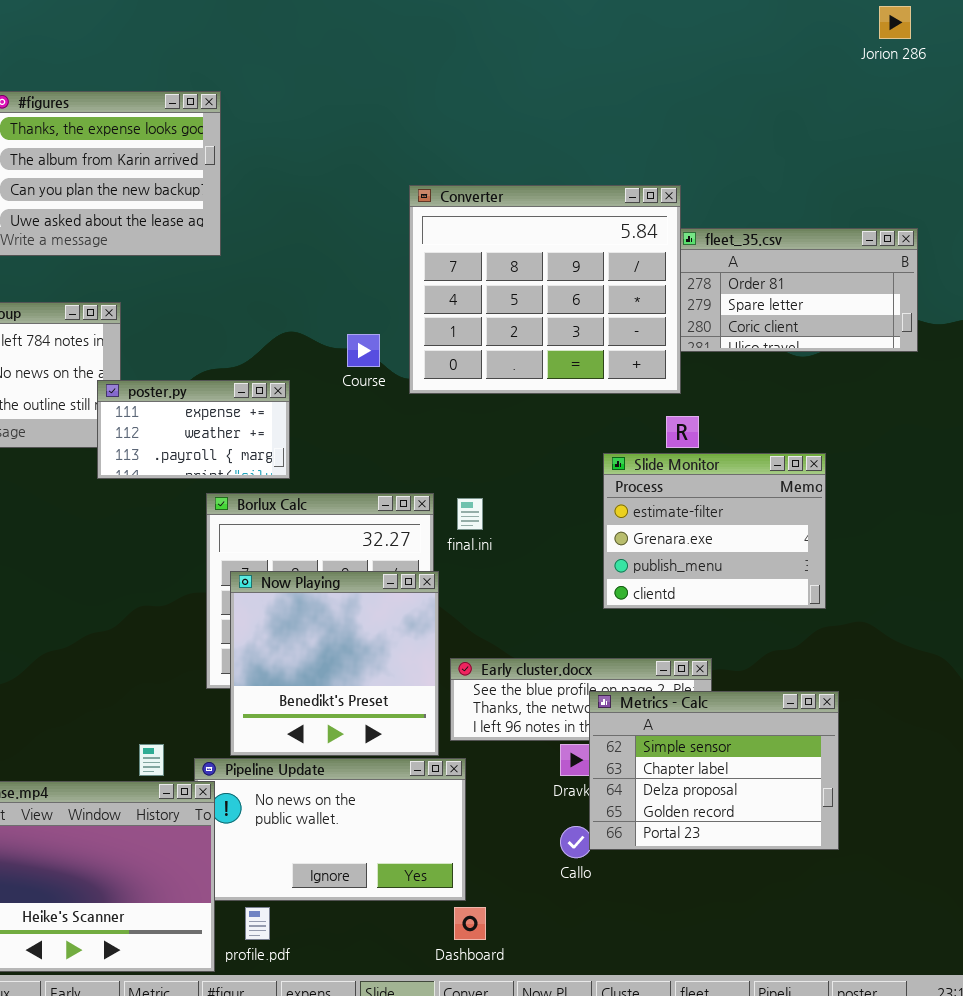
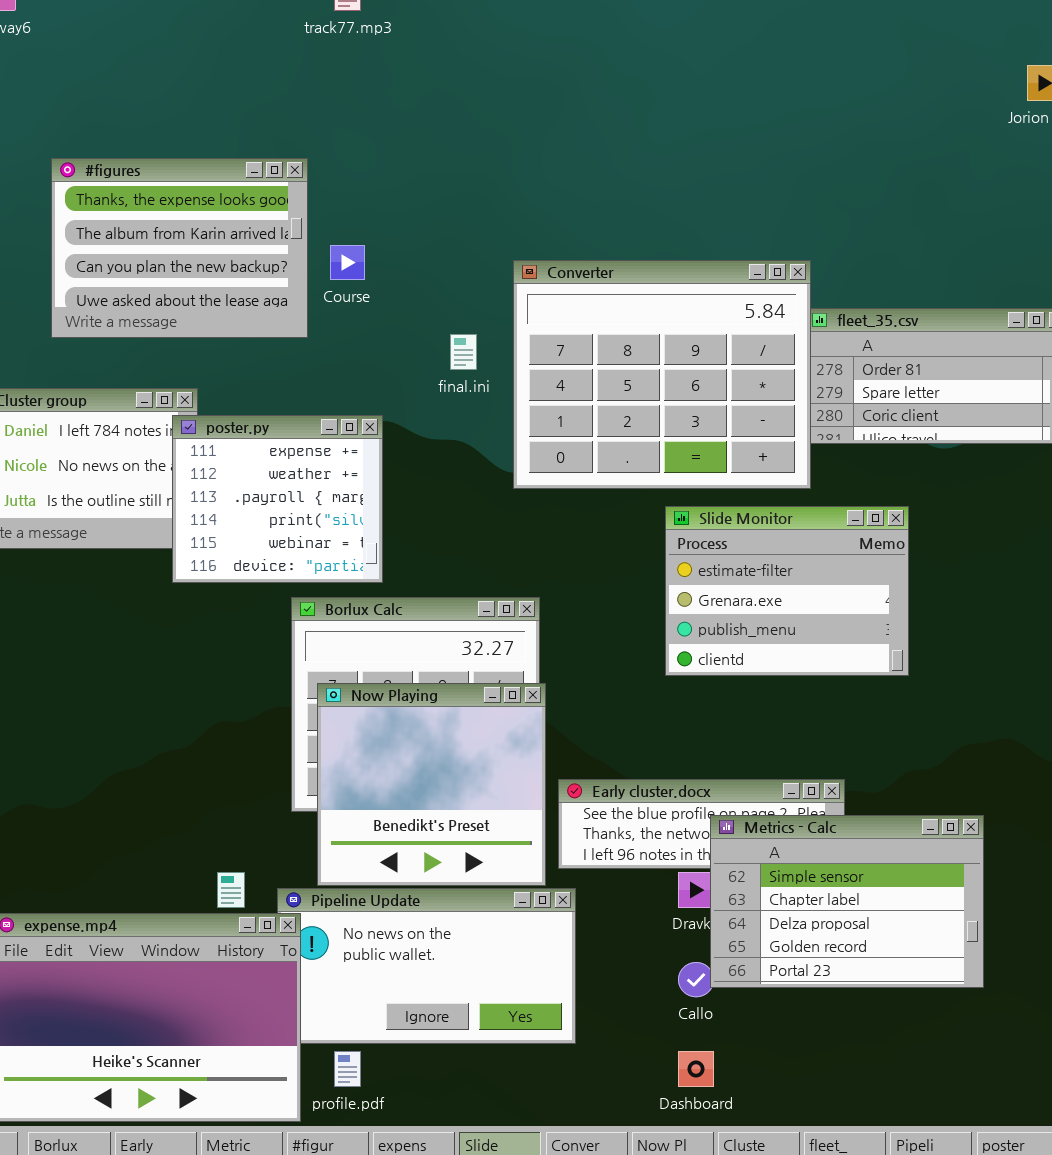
Course: [347,334,380,367] -> [330,245,365,280], moved
poster.py: [97,380,290,479] -> [172,415,383,583], resized
Slide Monitor: [603,453,826,609] -> [665,506,909,676], moved
final.ini: [457,498,483,530] -> [450,334,477,370], moved
Dashboard: [454,907,486,940] -> [678,1051,714,1087], moved

